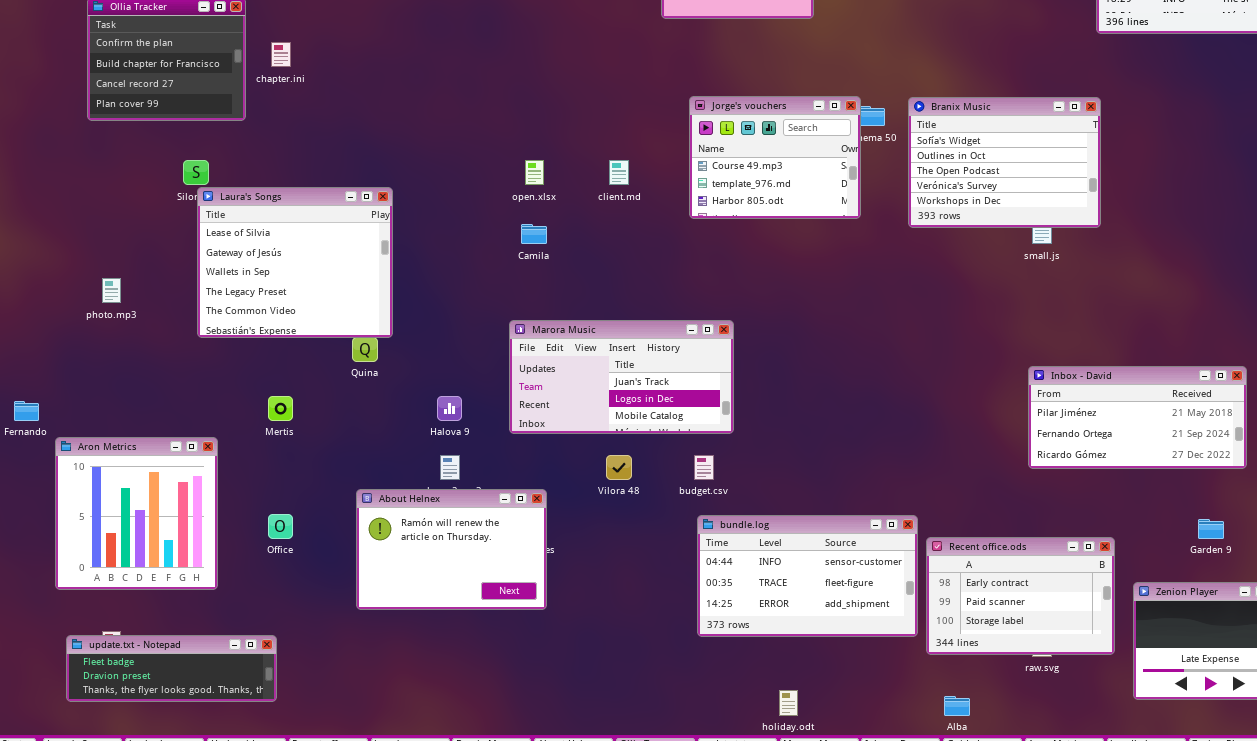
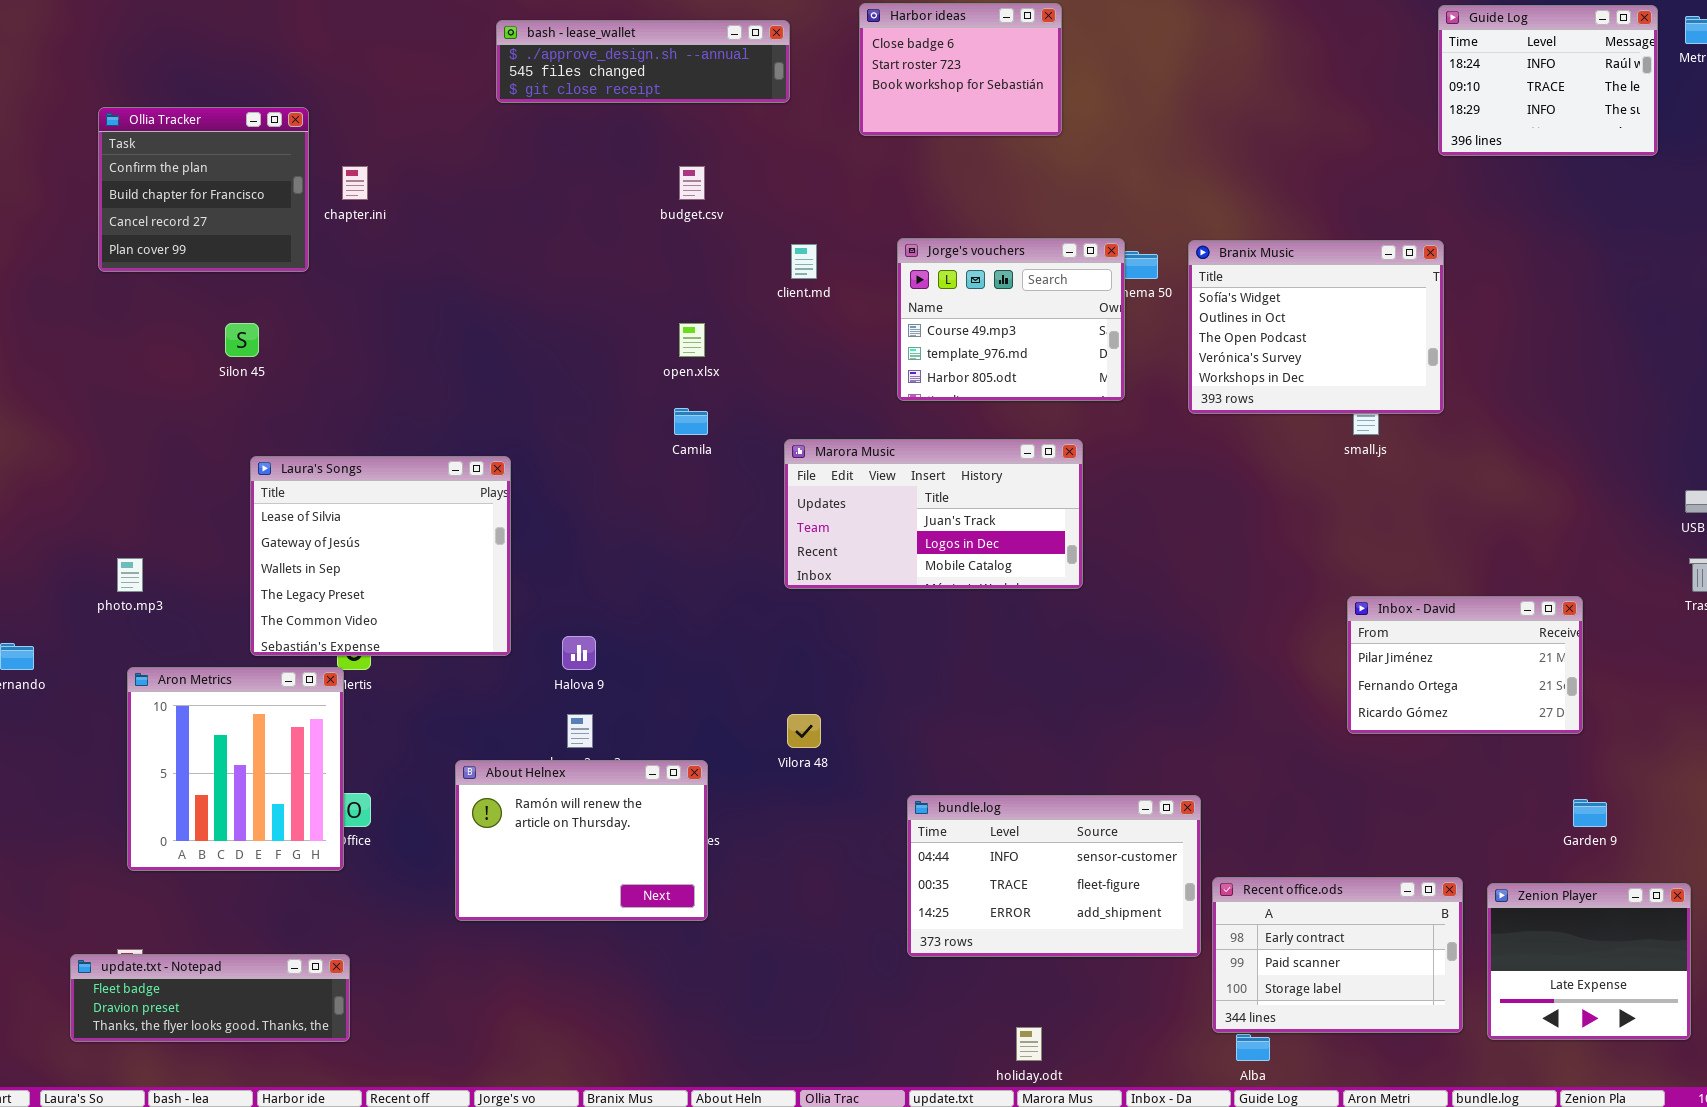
client.md: [609,160,629,185] -> [791,244,817,279], moved
Laura's Songs: [197,187,393,338] -> [250,456,511,656], moved
photo.mp3: [102,278,121,303] -> [117,558,143,592], moved
Marora Music: [509,320,734,434] -> [784,439,1083,589], moved
Inbox - David: [1028,366,1247,469] -> [1347,596,1583,734], resized
Aron Metrics: [55,437,218,590] -> [127,667,344,871], moved
budget.csv: [694,455,714,480] -> [679,166,705,200], moved
Recent office.ods: [926,537,1115,655] -> [1212,877,1463,1033], moved

